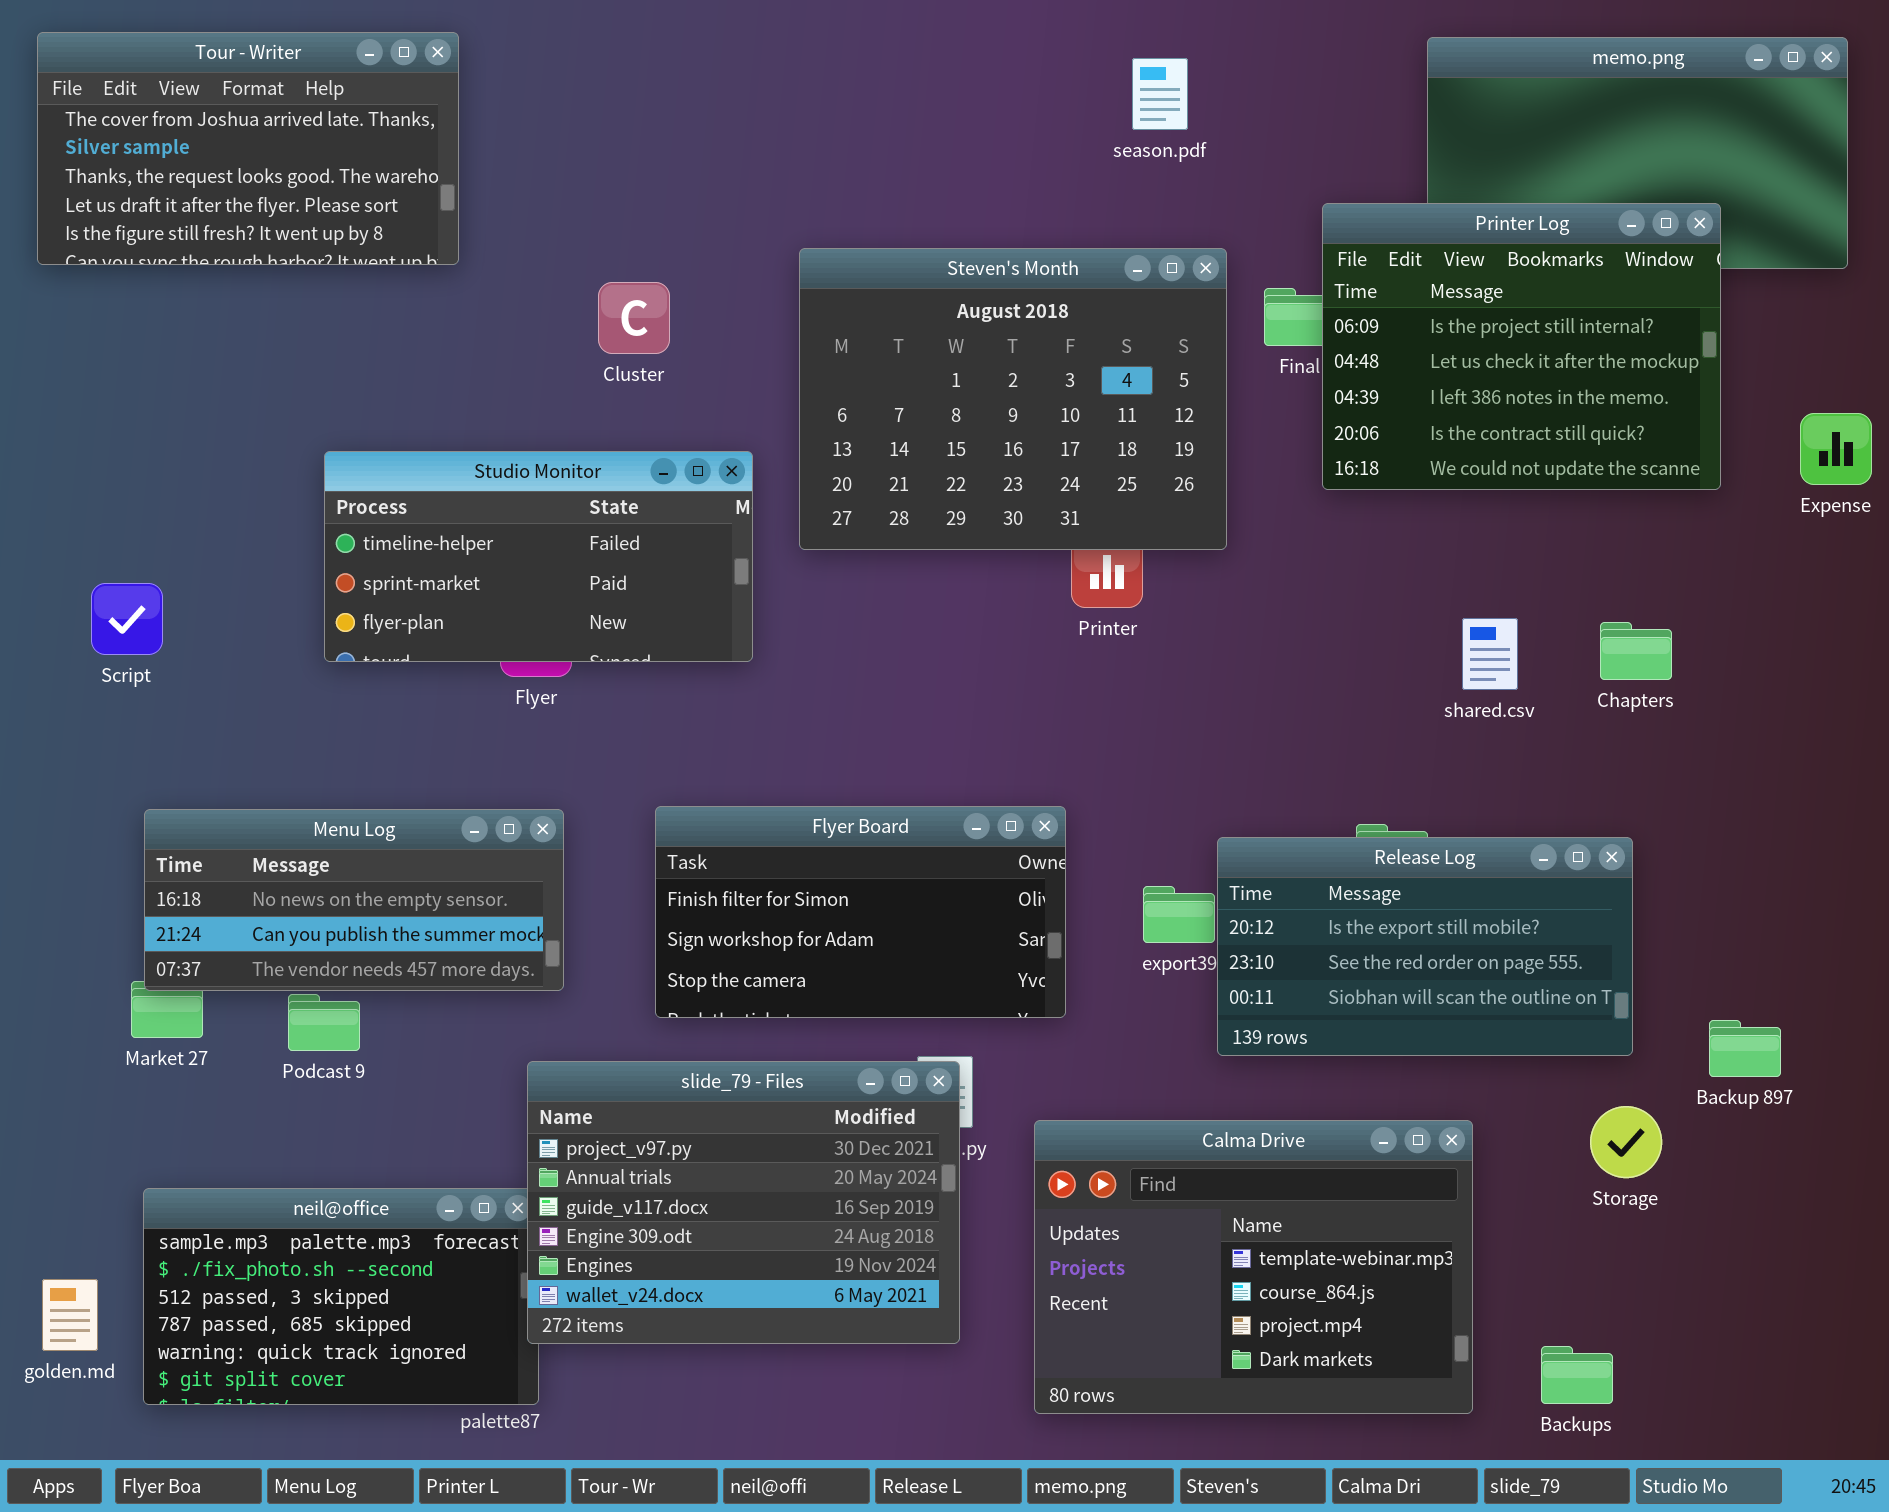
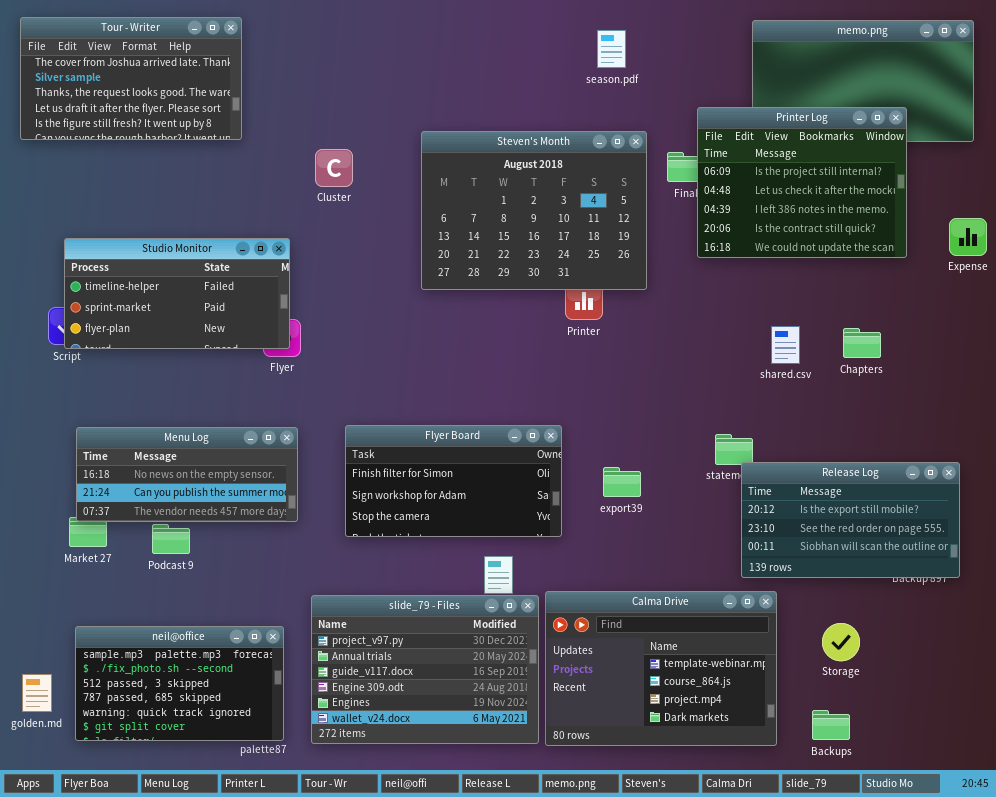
Studio Monitor: [324,451,753,662] -> [64,238,290,349], moved
Release Log: [1217,837,1633,1056] -> [741,462,960,578], moved
slide_79 - Files: [527,1061,960,1344] -> [311,595,539,744], moved
Storage: [1590,1106,1662,1178] -> [822,623,860,661], moved

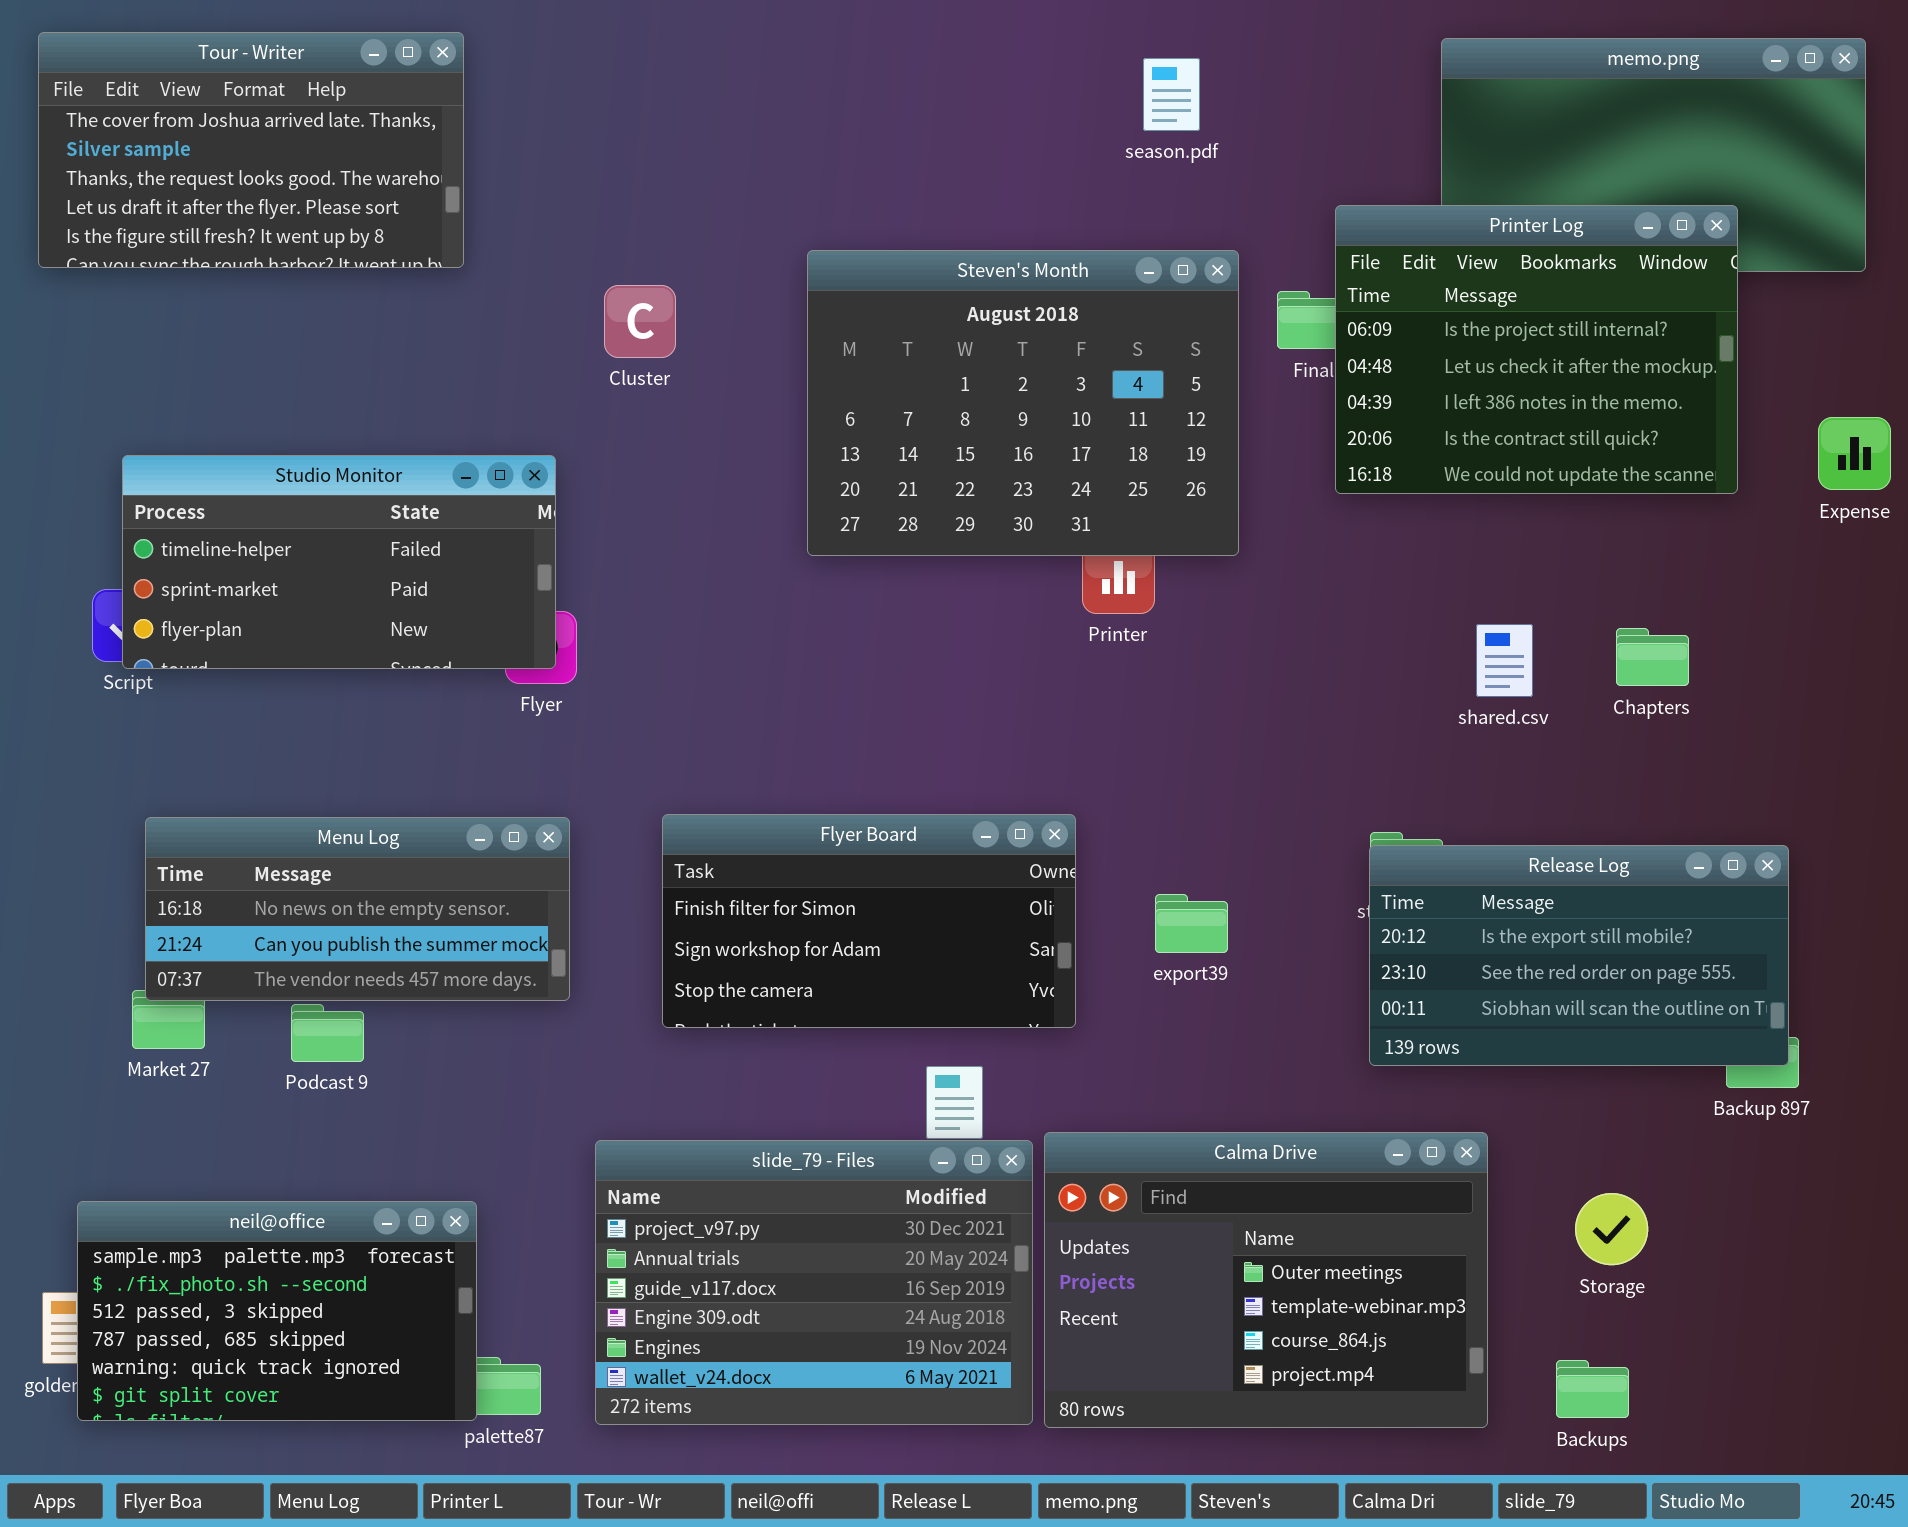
Release Log: [741,462,960,578] -> [1369,845,1789,1066], moved
Calma Drive: [545,591,777,746] -> [1044,1132,1488,1428], scrolled up 1 row
neil@office: [75,626,284,741] -> [77,1201,477,1421], moved

